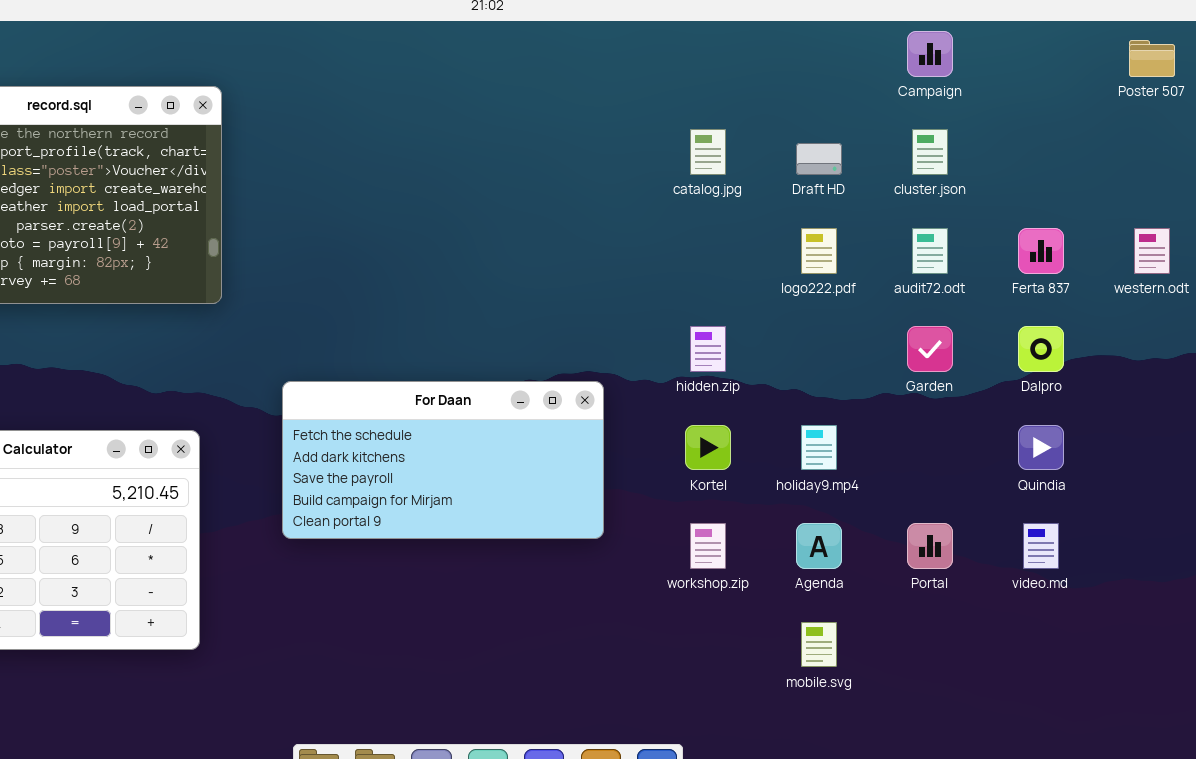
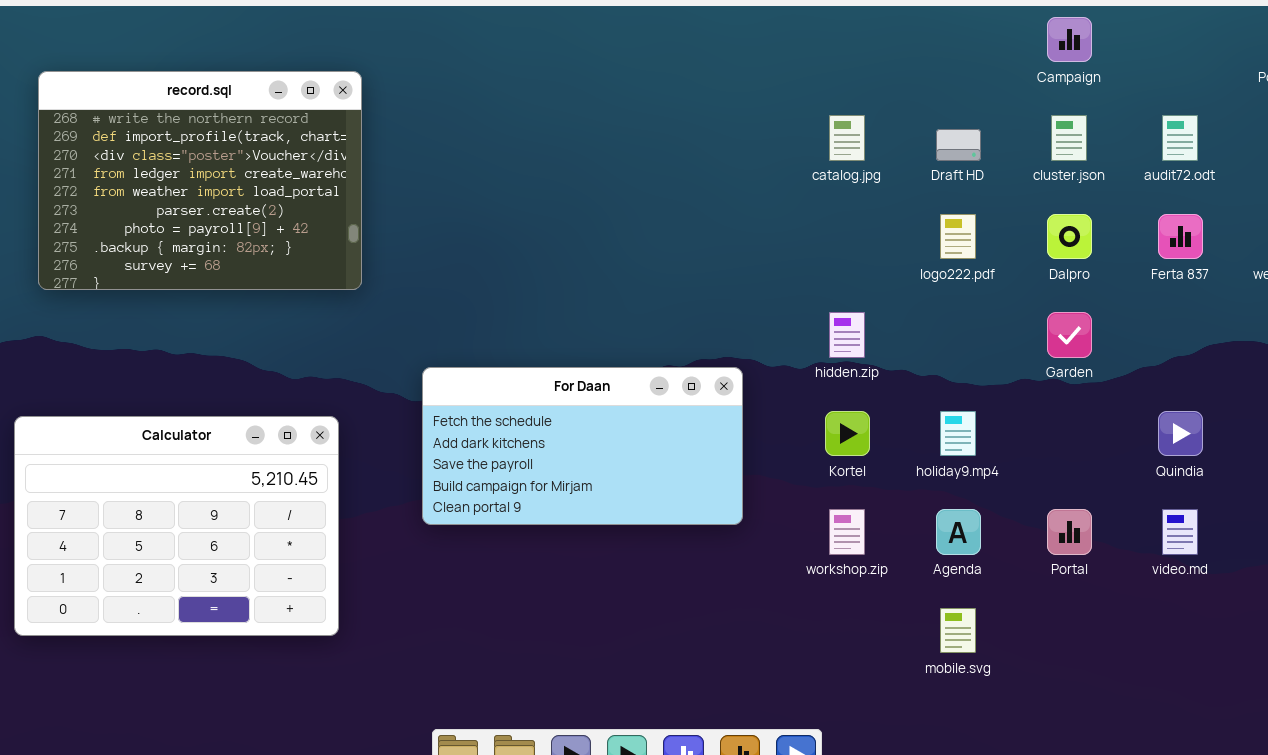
audit72.odt: [912,228,948,274] -> [1162,115,1198,161], moved
Dalpro: [1018,326,1064,372] -> [1047,214,1092,259], moved

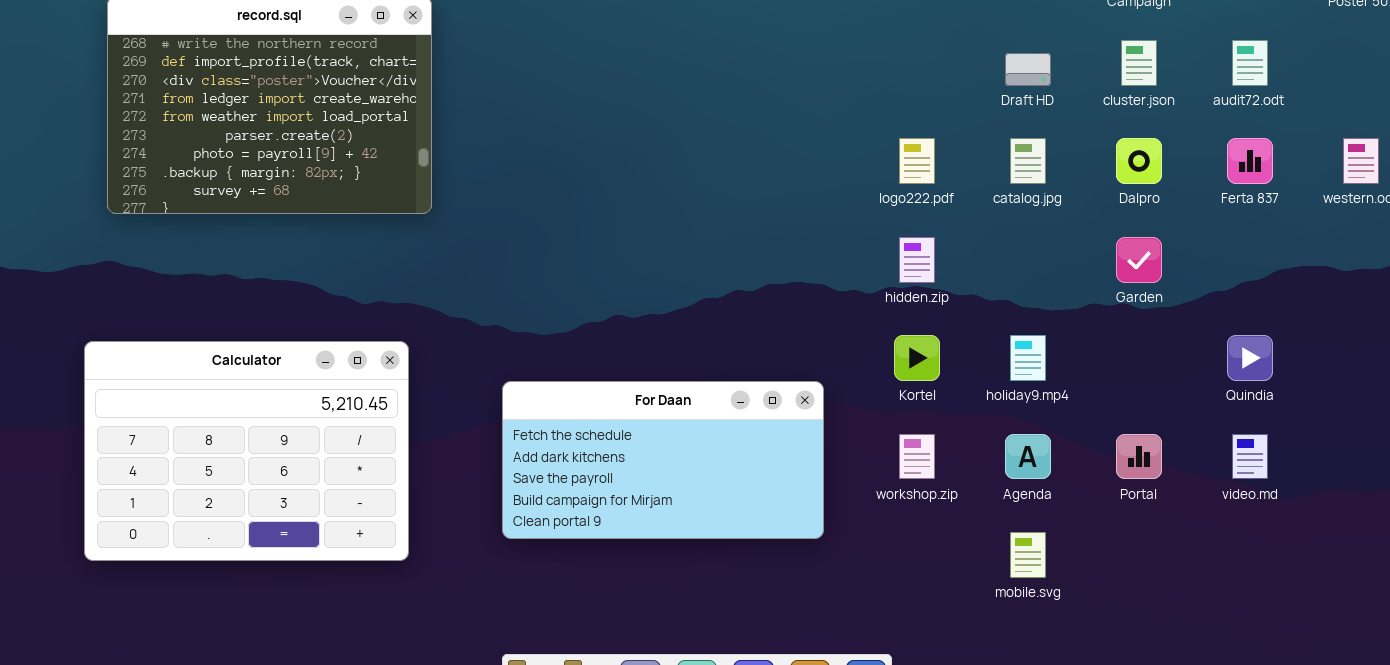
catalog.jpg: [829,115,865,161] -> [1010,138,1046,184], moved
logo222.pdf: [940,214,976,259] -> [899,138,935,184], moved
For Daan: [422,367,743,525] -> [502,381,824,539], moved

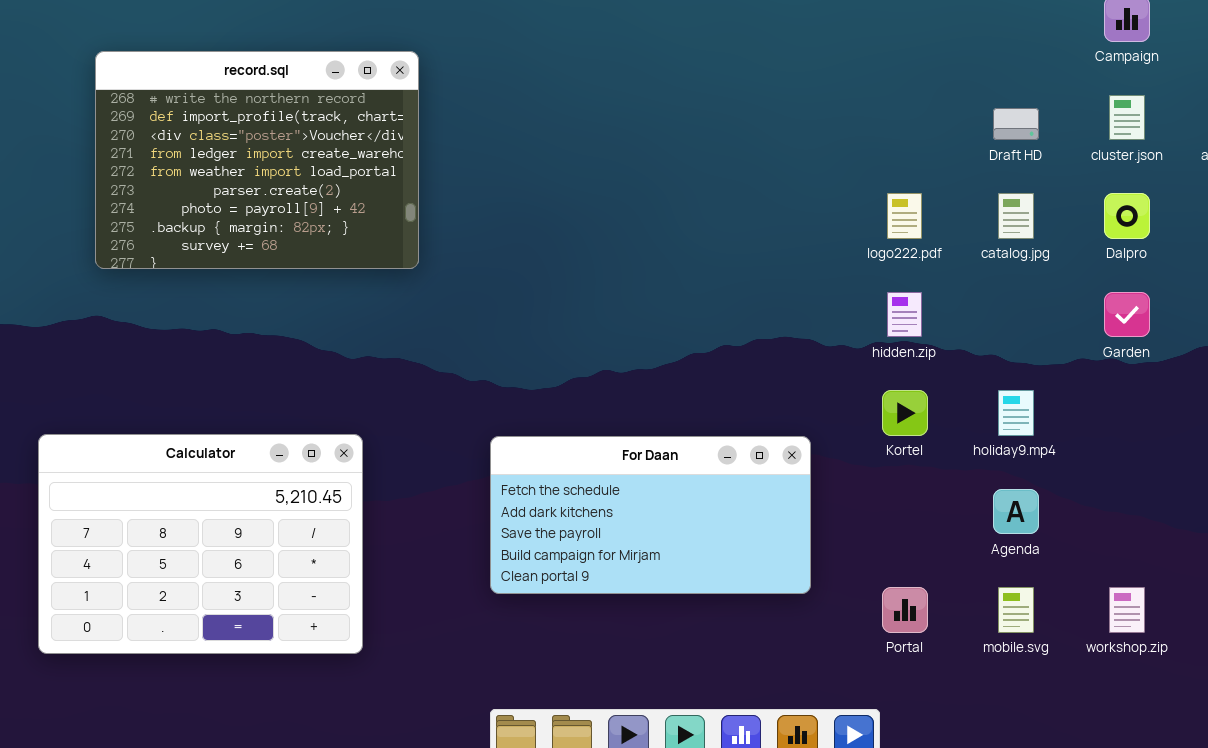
Calculator: [84,341,409,561] -> [38,434,363,654], moved
workshop.zip: [899,434,935,479] -> [1109,587,1145,633], moved
Portal: [1116,434,1162,479] -> [882,587,928,633], moved

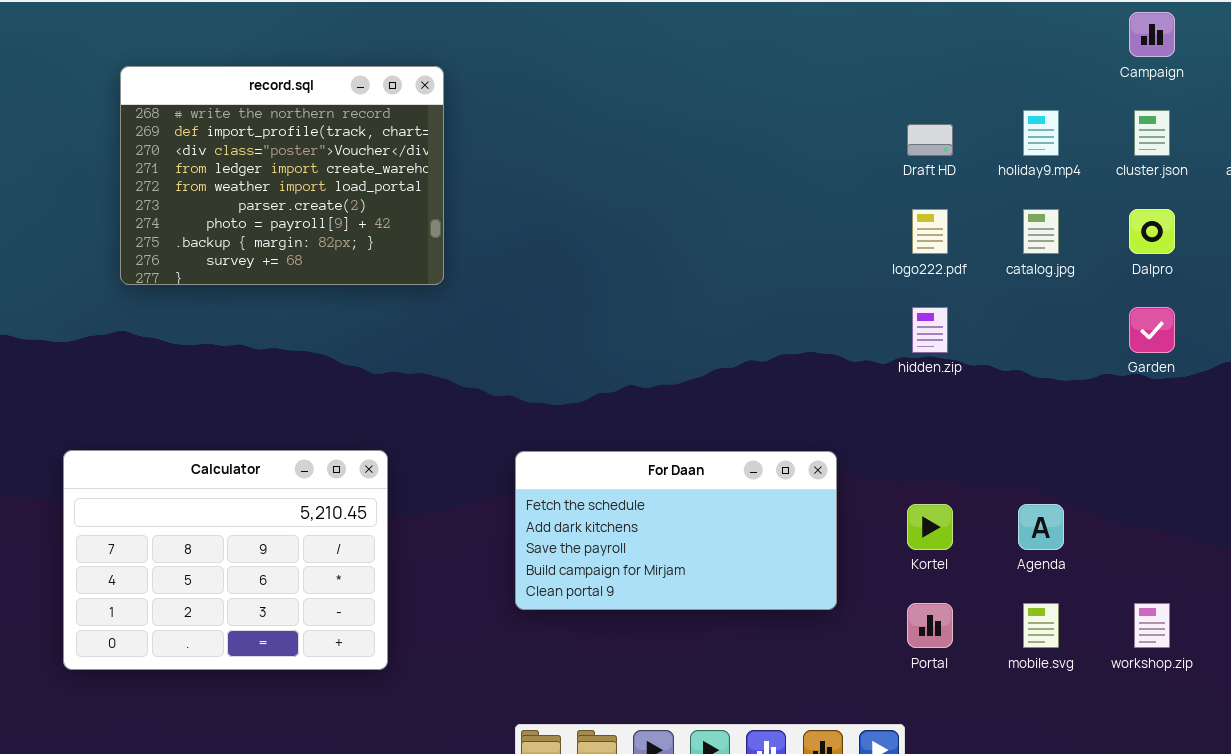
Draft HD: [993,108,1039,140] -> [907,124,953,156], moved
Kortel: [882,390,928,436] -> [907,504,953,550], moved
holiday9.mp4: [998,390,1034,436] -> [1023,110,1059,156], moved

